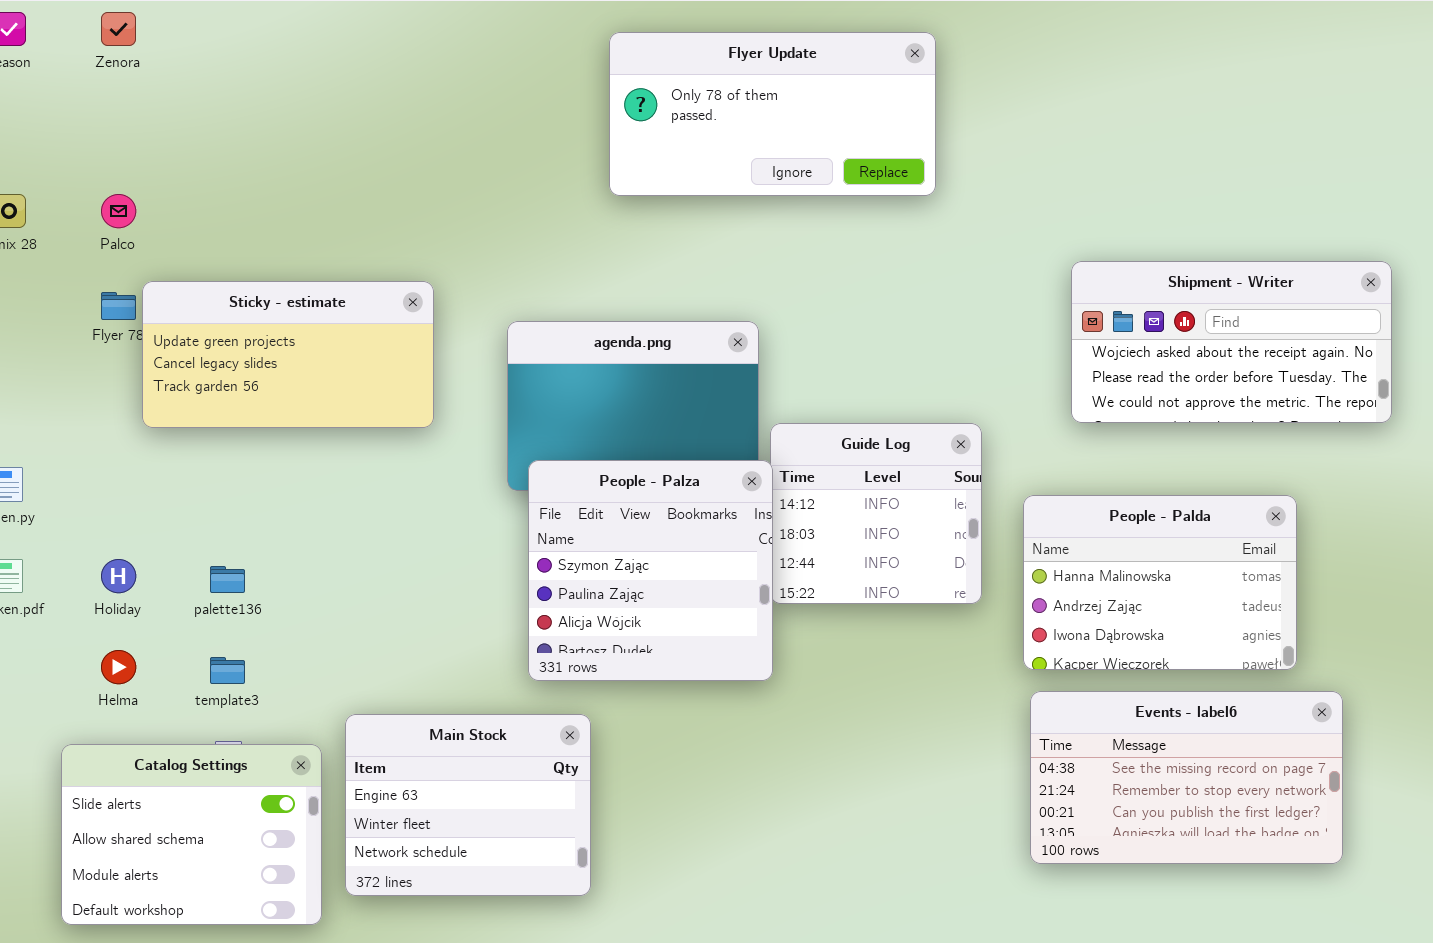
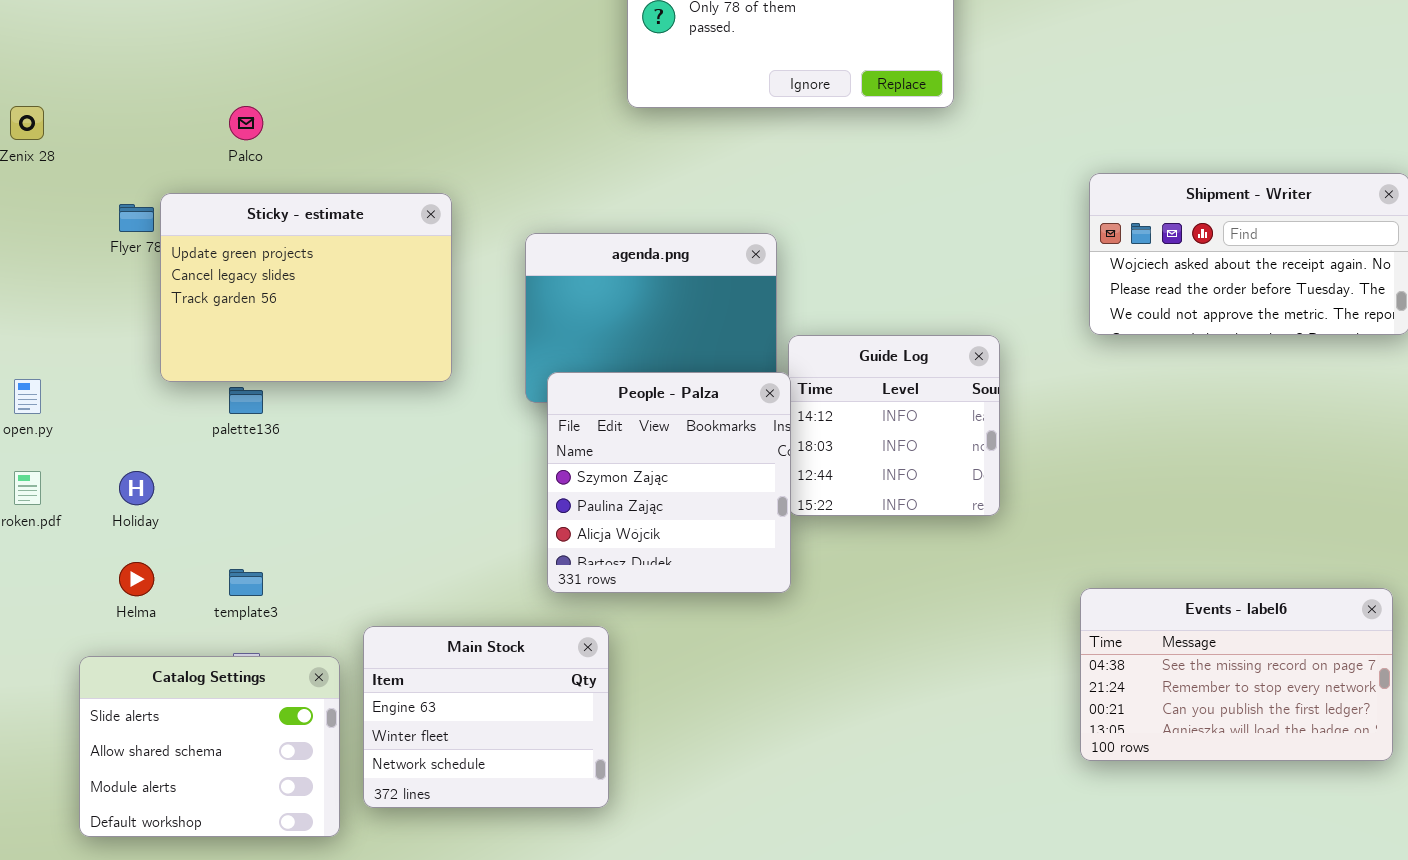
Palco: [101,194,136,228] -> [229,106,263,140], moved
Sticky - estimate: [142,281,434,428] -> [160,193,452,382], resized
People - Palda: [1023,495,1297,670] -> none, closed
palette136: [210,566,245,593] -> [229,387,263,414], moved
Events - label6: [1030,691,1343,864] -> [1080,588,1393,761], moved

